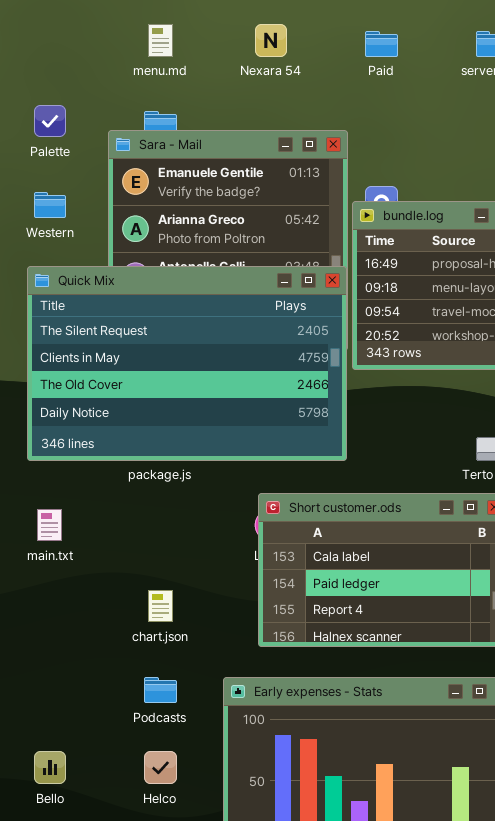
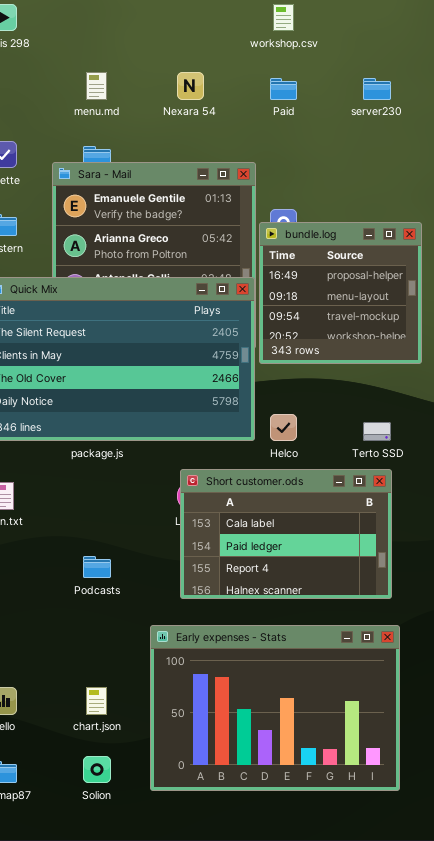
chart.json: [148,590,173,622] -> [86,687,107,715], moved
Podcasts: [144,677,177,703] -> [83,556,111,578], moved
Helco: [144,751,177,784] -> [270,414,297,441], moved

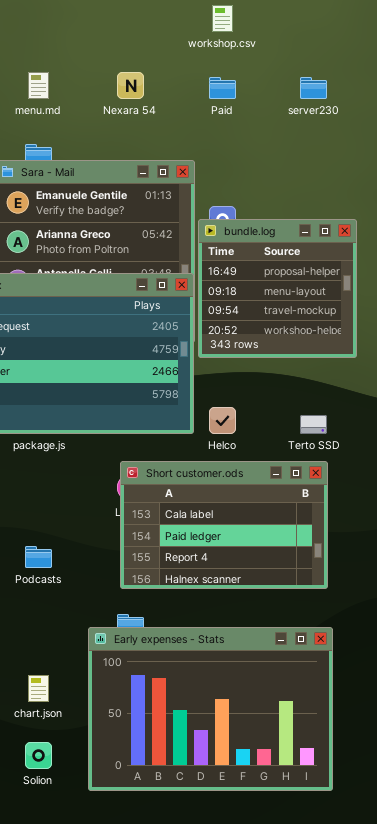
Early expenses - Stats: [150,625,400,791] -> [88,627,333,791], moved

